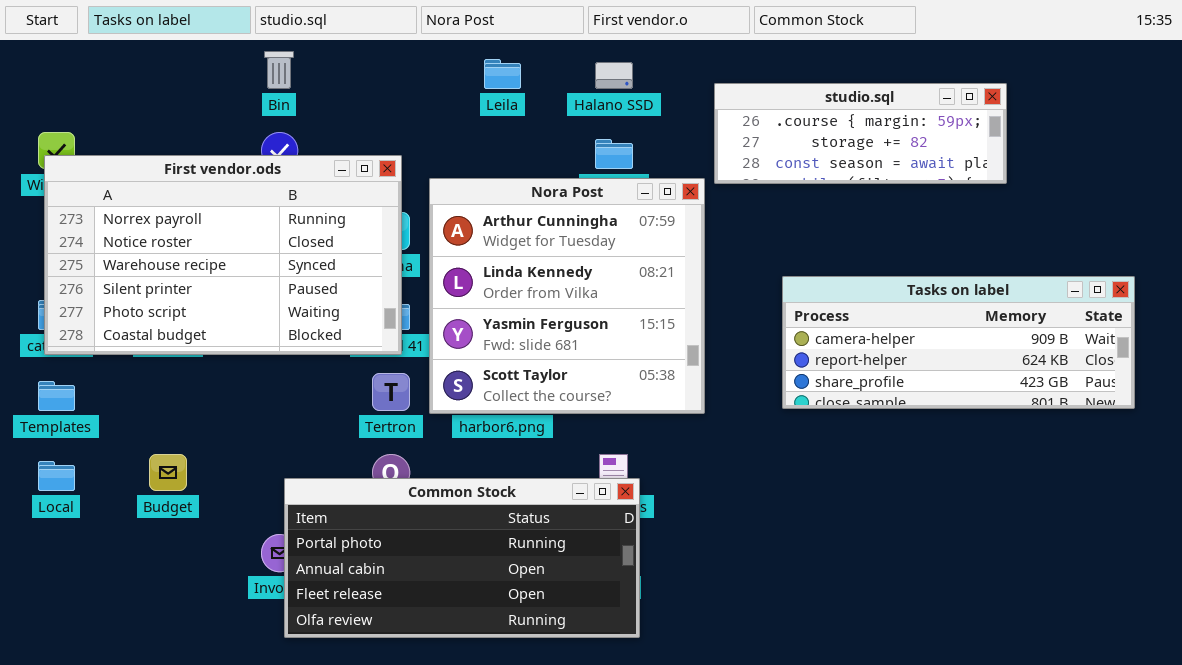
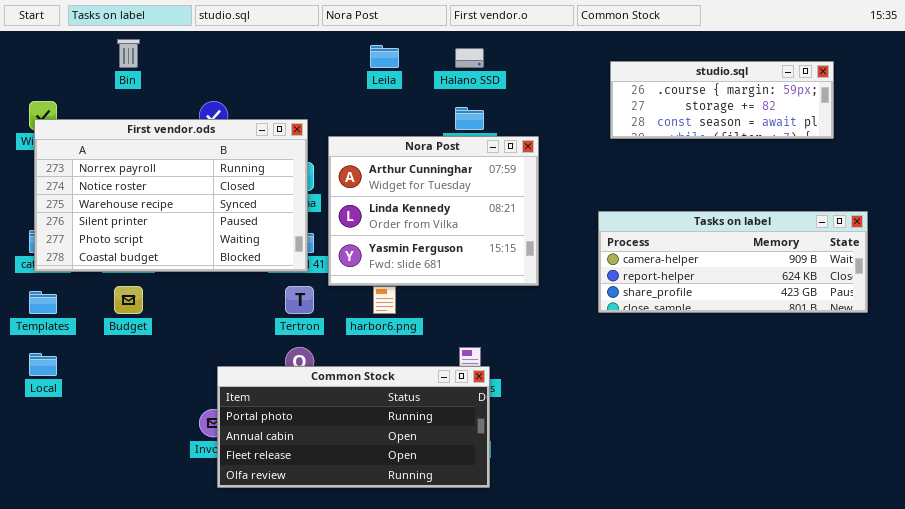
Bin: [264,51,294,89] -> [117,39,140,68], moved
studio.sql: [714,83,1007,184] -> [610,61,834,139], moved
Nora Post: [429,178,705,414] -> [328,136,539,286], resized
Budget: [149,454,187,491] -> [114,286,143,314], moved

